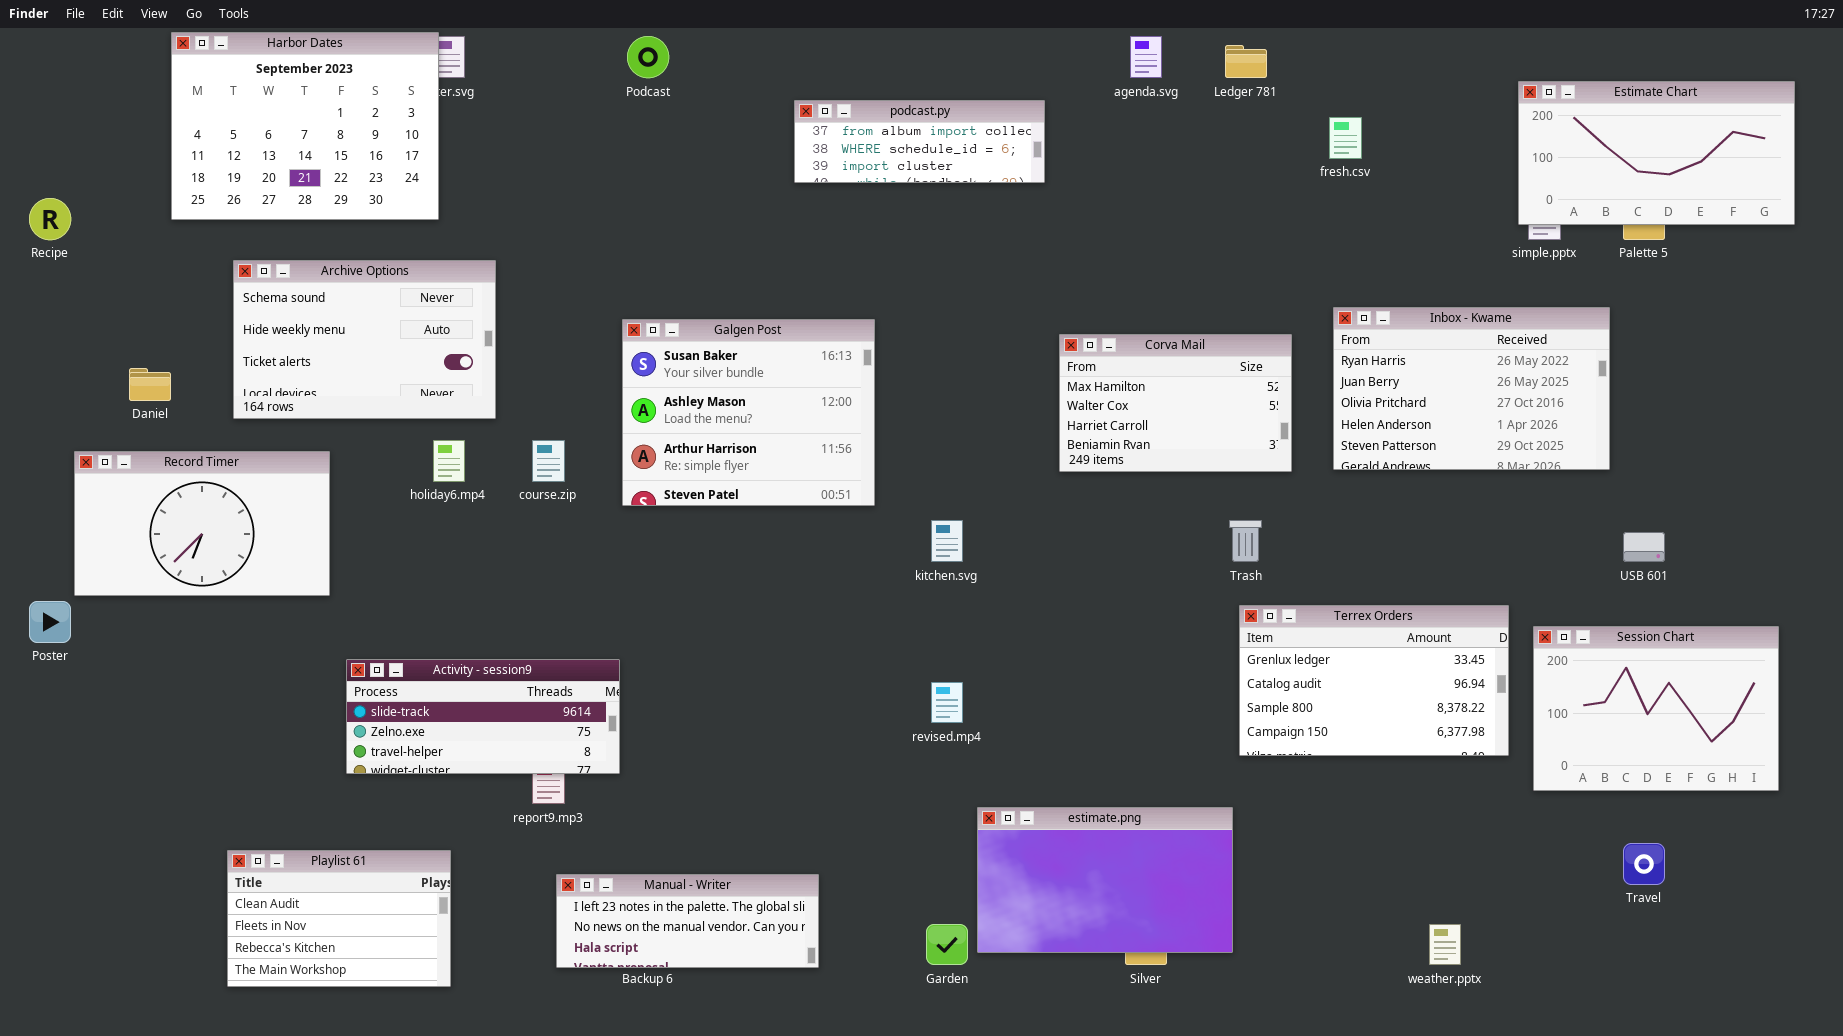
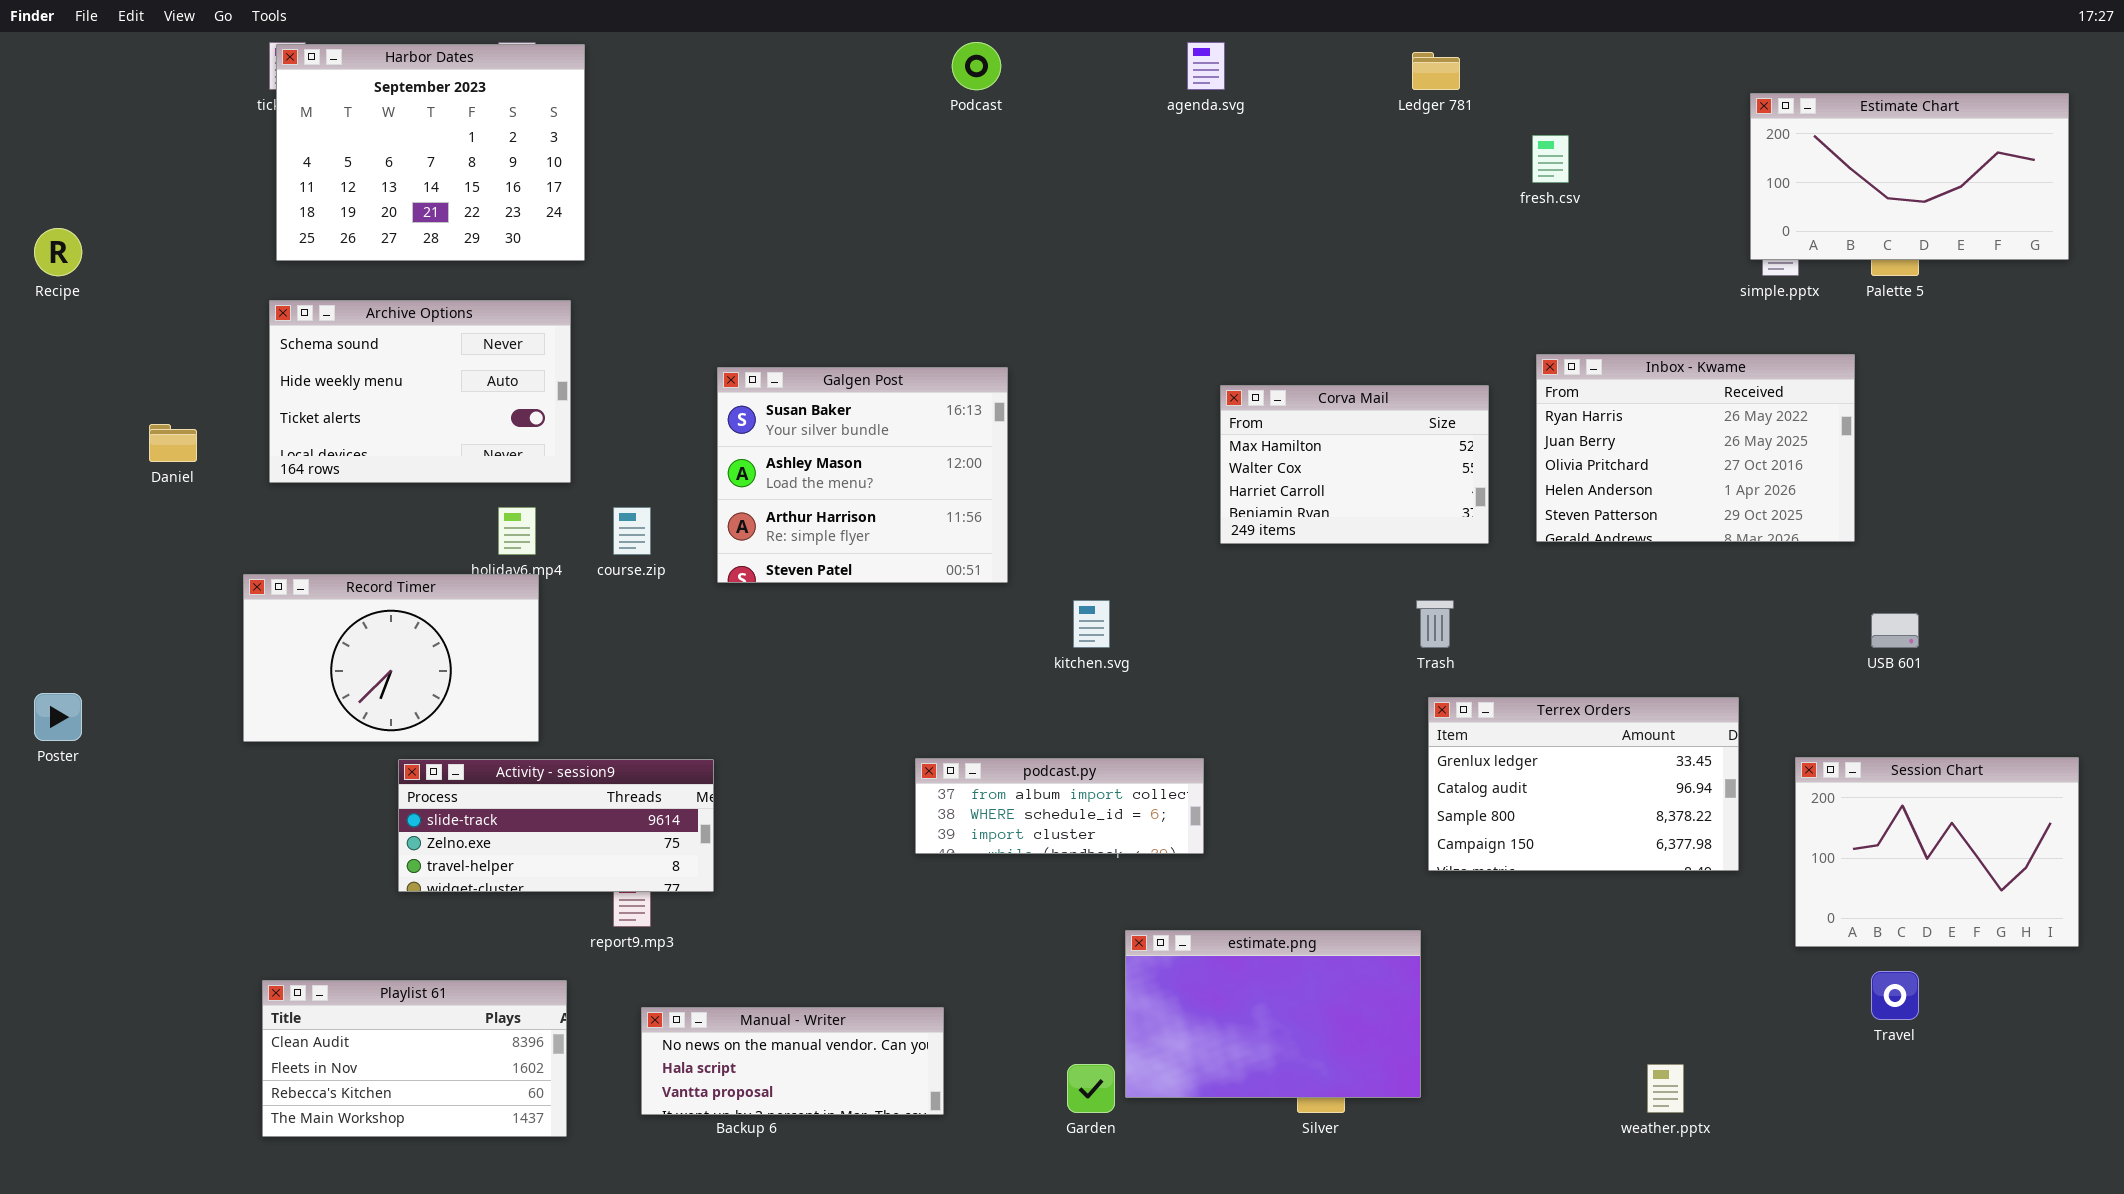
Harbor Dates: [171,32,439,220] -> [276,44,585,261], moved
Podcast: [627,36,669,78] -> [952,42,1001,90], moved
agenda.svg: [1130,36,1162,78] -> [1187,42,1225,90], moved
podcast.py: [794,100,1045,183] -> [915,758,1204,854], moved
Record Timer: [74,451,330,596] -> [243,574,539,742], moved
Session Chart: [1533,626,1779,791] -> [1795,757,2079,947], moved
Playlist 61: [227,850,451,987] -> [262,980,567,1137], resized
Manual - Writer: [556,874,819,968] -> [641,1007,944,1115], scrolled down 1 row

